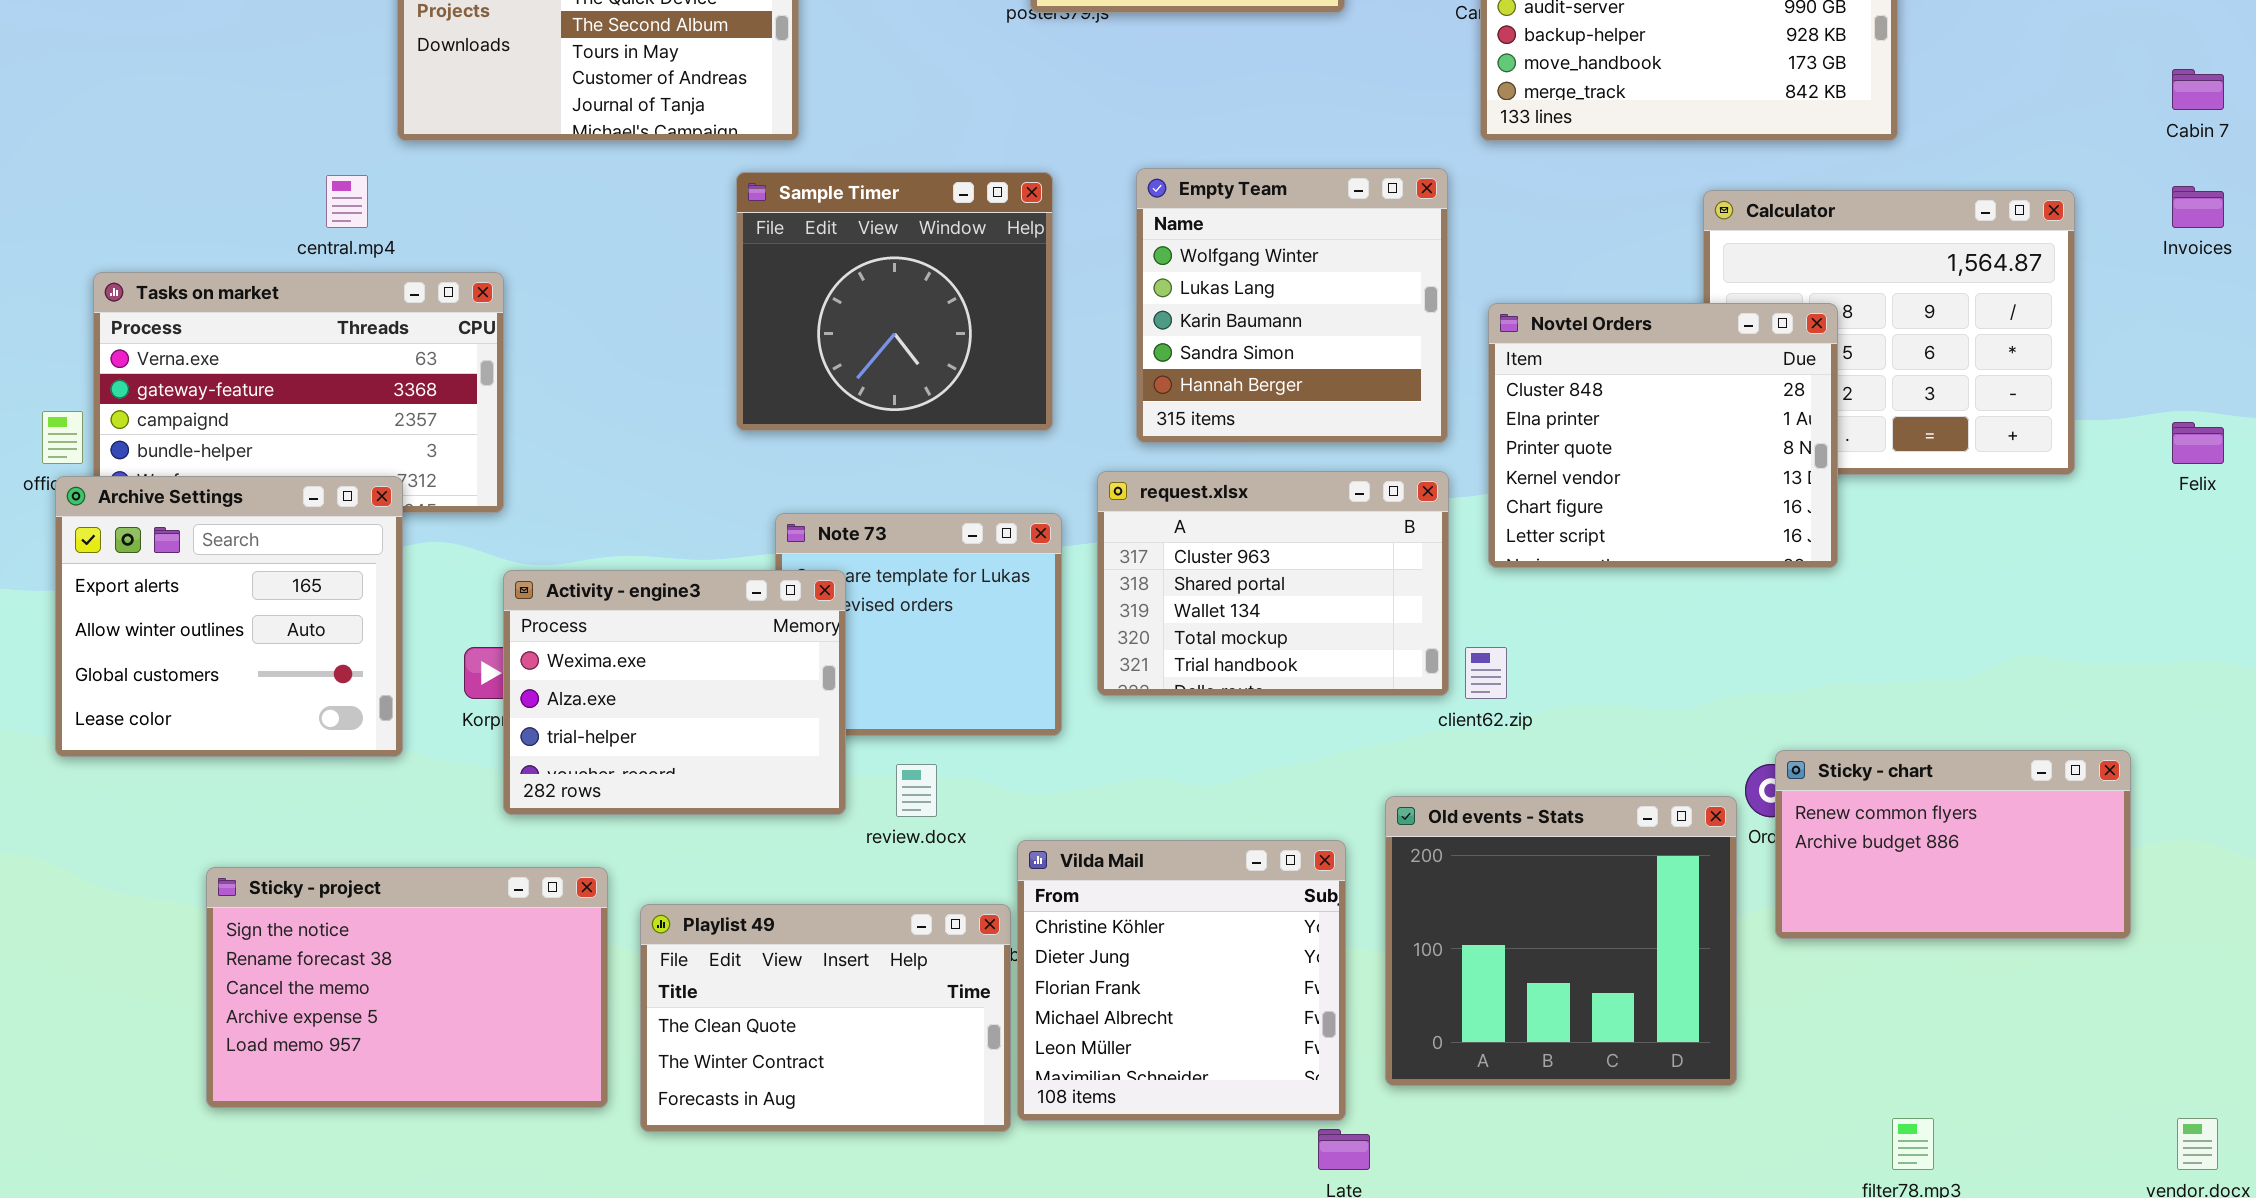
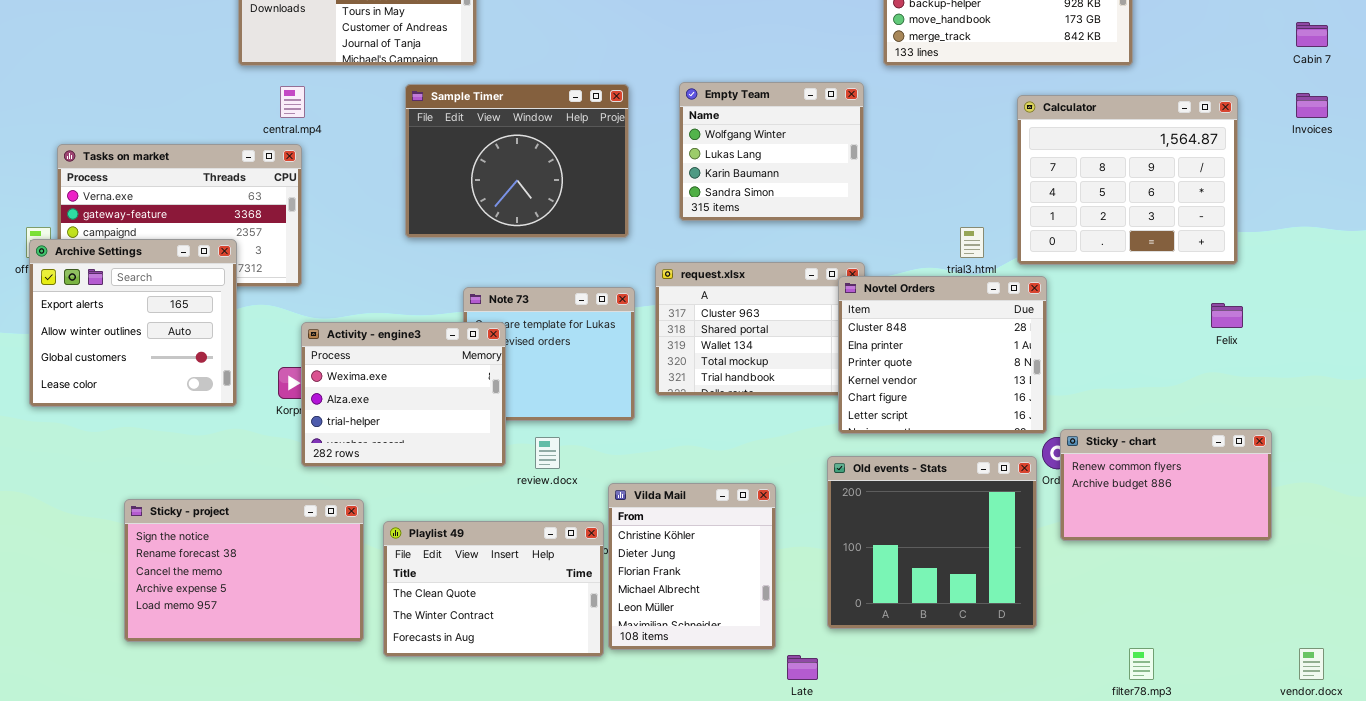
Empty Team: [1136,168,1448,443] -> [679,82,864,221], resized
Sample Timer: [736,172,1053,431] -> [405,84,629,238], resized
central.mp4: [326,175,368,228] -> [280,86,305,118], moved
Novtel Orders: [1488,303,1838,568] -> [838,276,1047,434], moved
Felix: [2172,422,2224,464] -> [1211,303,1243,328], moved
Archive Settings: [55,476,403,757] -> [29,239,237,407], moved
Vilda Mail: [1017,840,1346,1121] -> [608,483,776,650], resized

